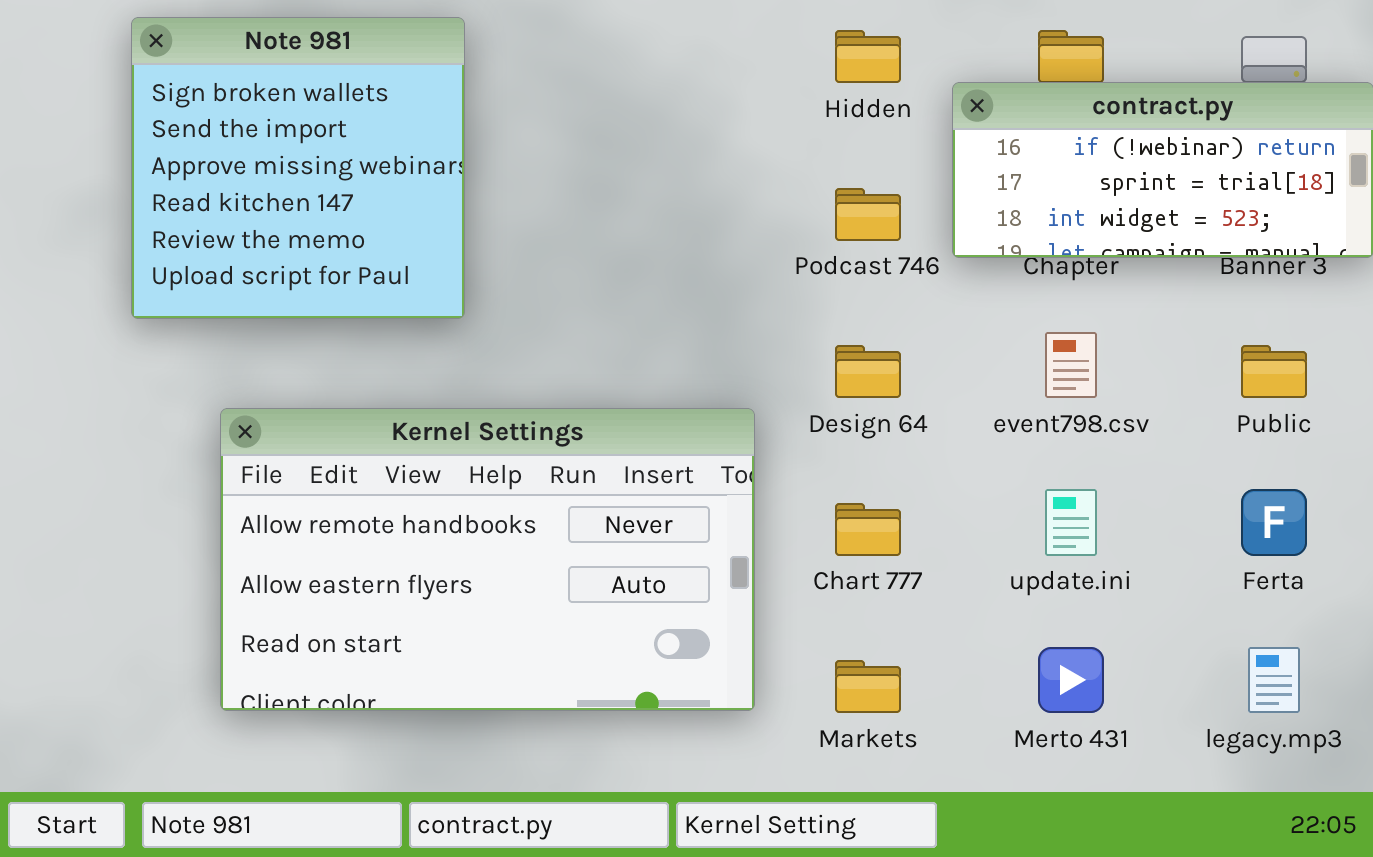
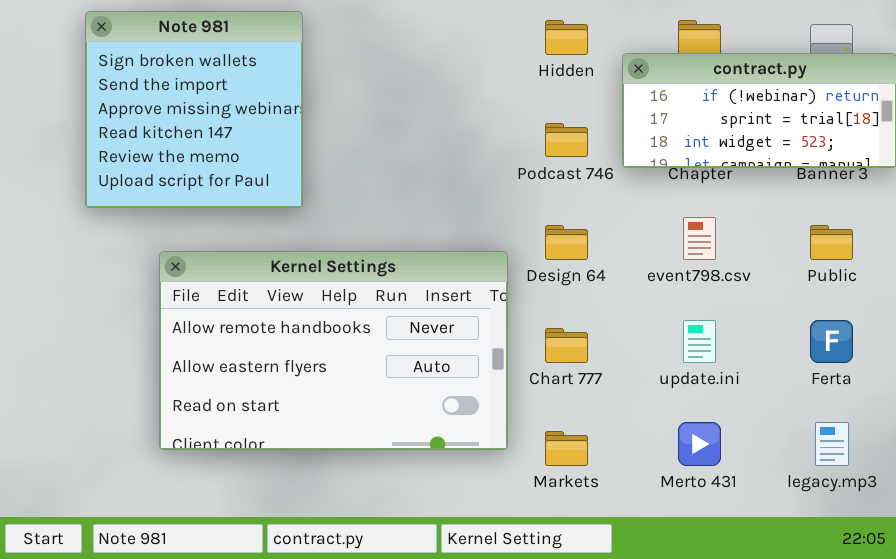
Kernel Settings: [220,408,755,711] -> [159,251,508,450], moved

